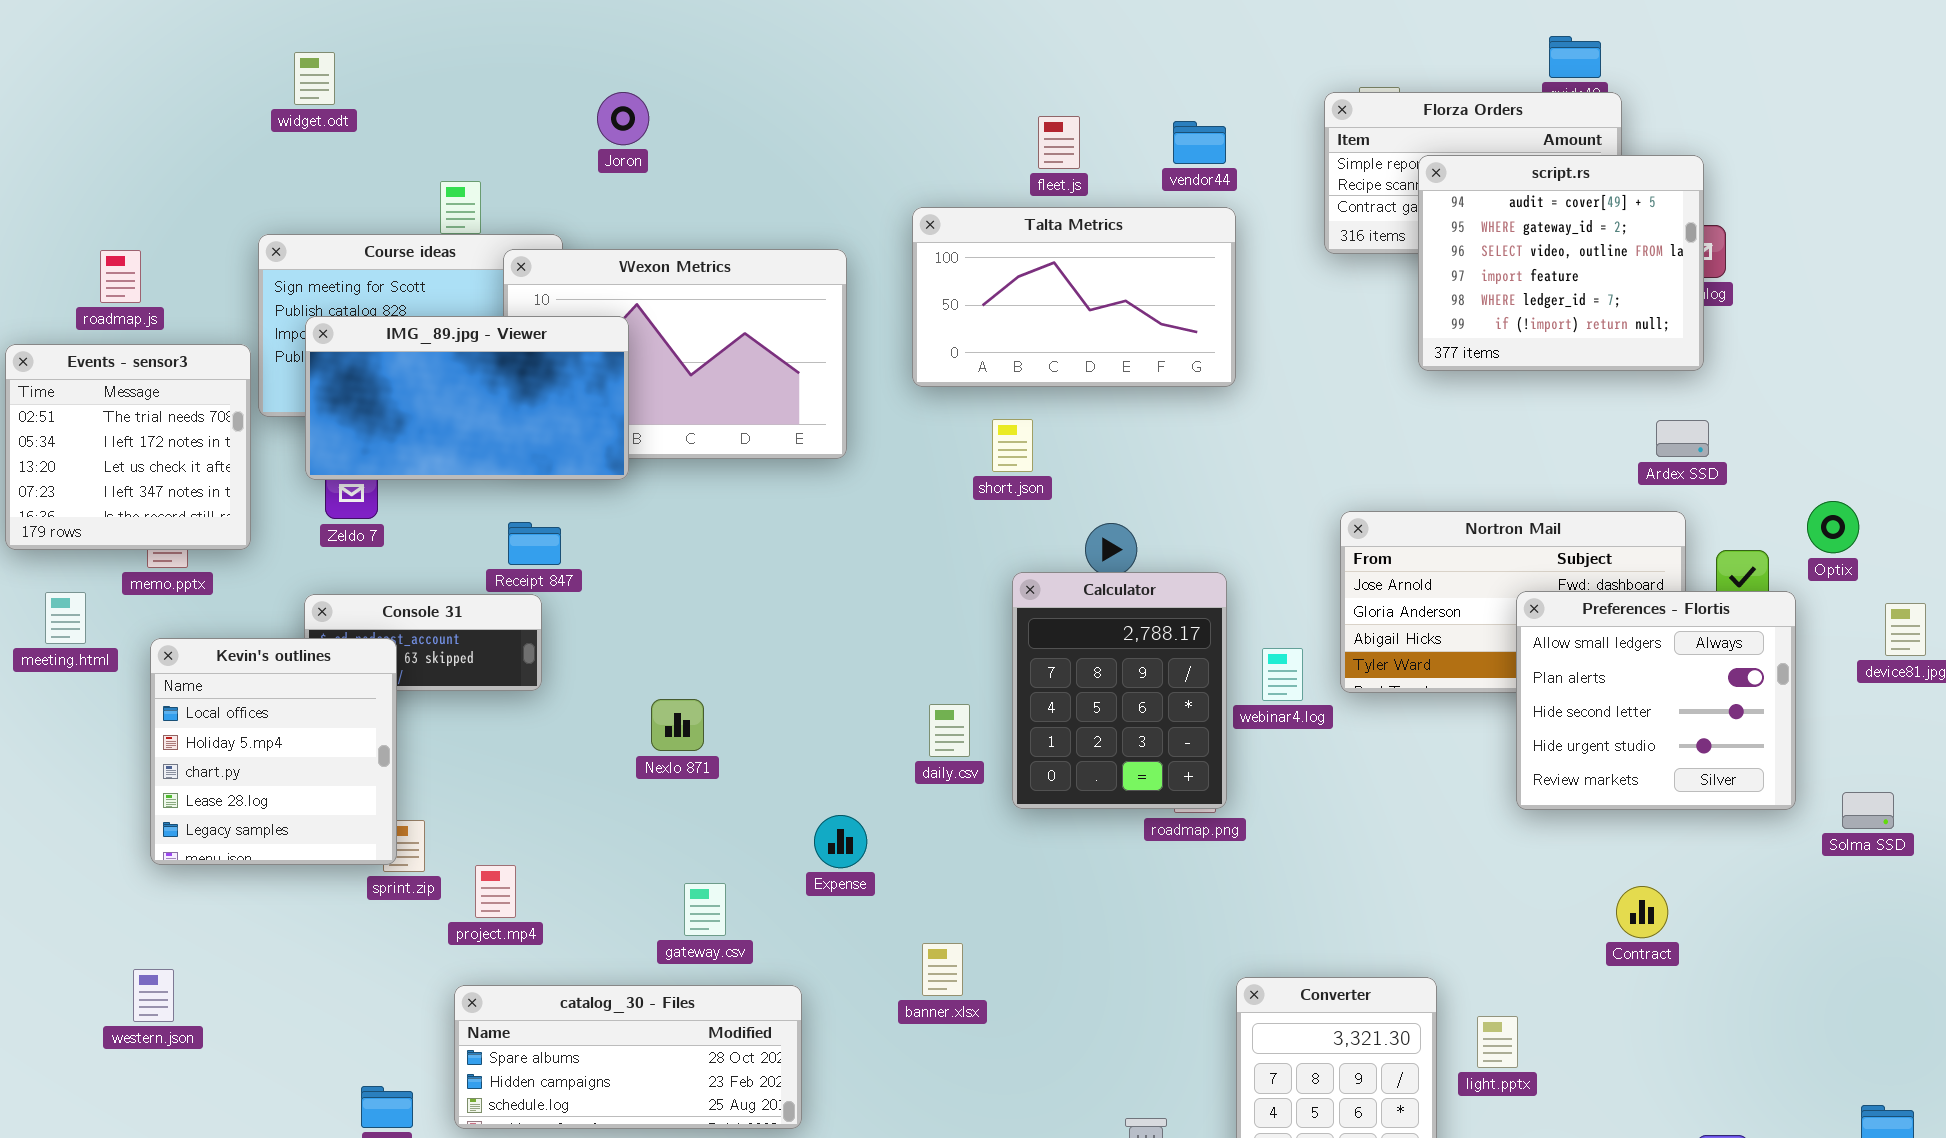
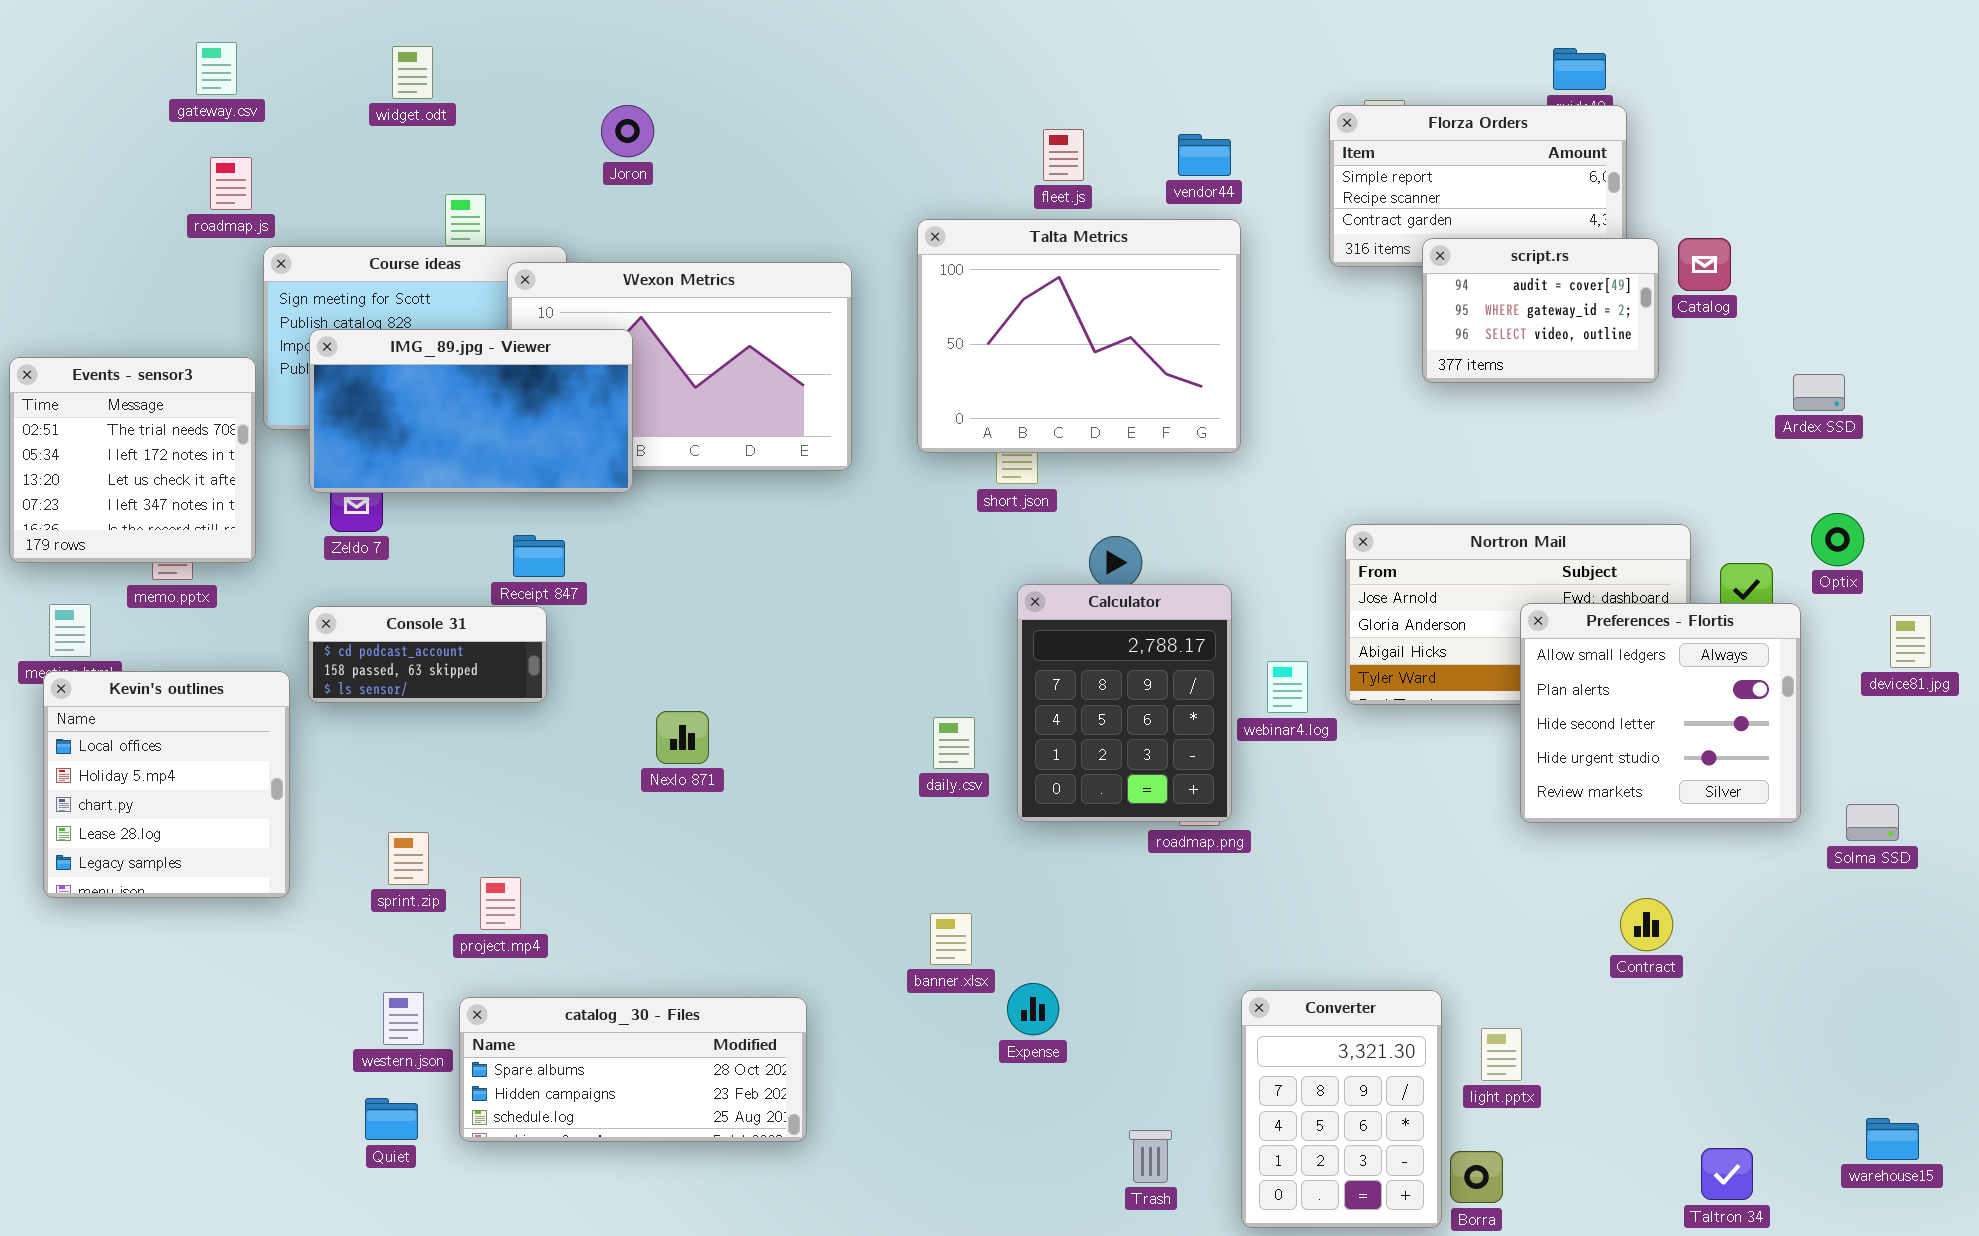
widget.odt: [294,52,335,105] -> [392,46,433,99], moved
script.rs: [1418,155,1704,371] -> [1422,238,1659,383], resized
Talta Metrics: [912,207,1236,387] -> [917,219,1241,453], resized
roadmap.js: [100,250,141,303] -> [210,157,252,210], moved
Ardex SSD: [1656,420,1709,457] -> [1793,374,1845,411], moved
Kevin's outlines: [150,638,397,865] -> [43,671,290,898], moved
Expense: [814,815,867,868] -> [1007,983,1059,1035], moved
gateway.csv: [684,883,726,936] -> [196,42,237,95], moved
banner.xlsx: [922,943,963,996] -> [930,913,972,965], moved
western.json: [133,969,174,1022] -> [383,992,424,1045], moved

